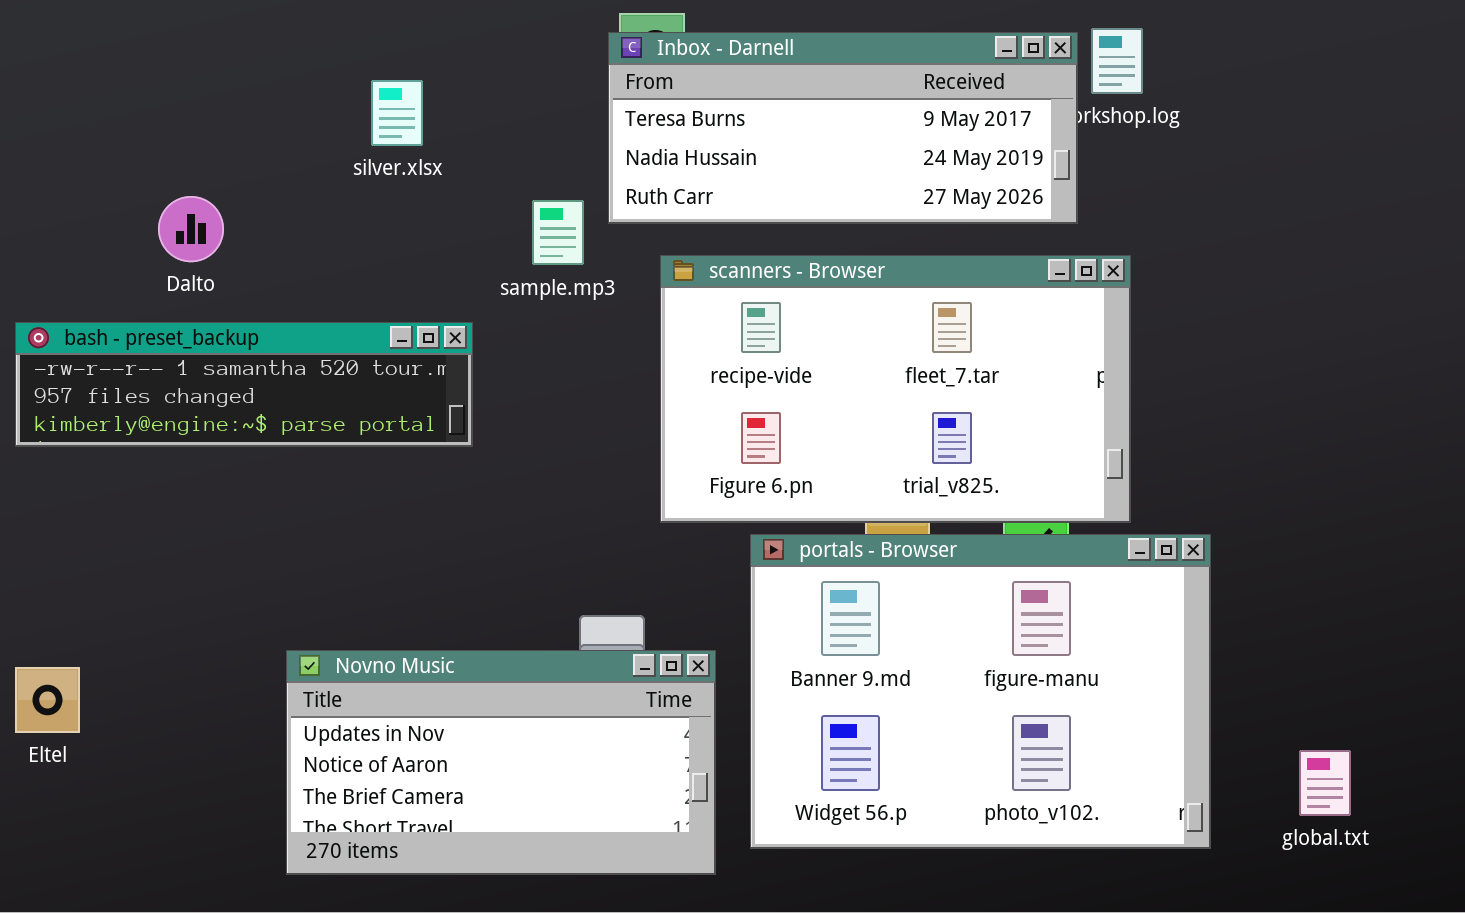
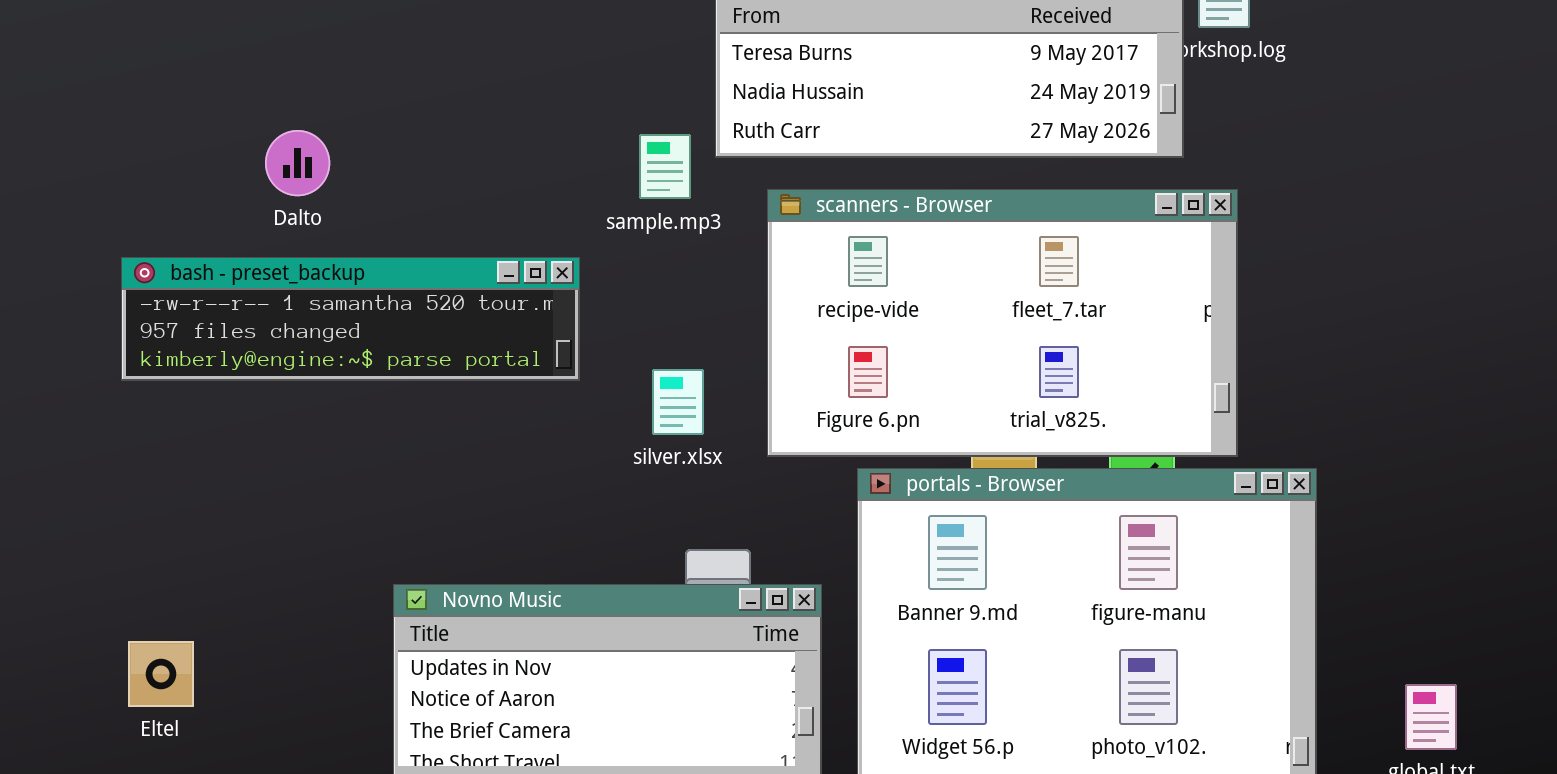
silver.xlsx: [371,80,423,146] -> [652,369,704,435], moved
Eltel: [15,667,80,733] -> [128,641,194,707], moved

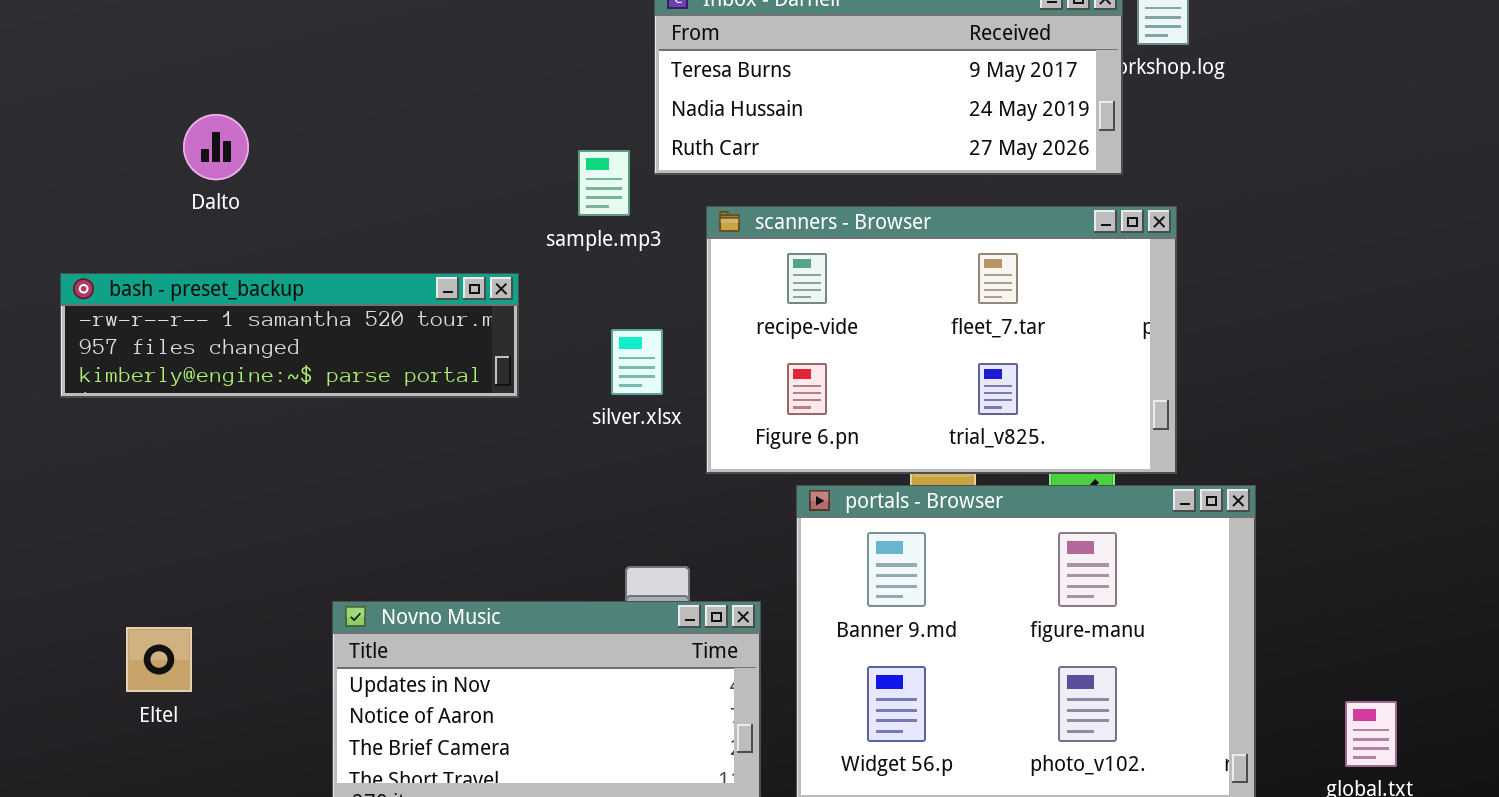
Dalto: [265,130,330,196] -> [183,114,249,180], moved
silver.xlsx: [652,369,704,435] -> [611,329,663,395], moved
Eltel: [128,641,194,707] -> [126,627,192,692], moved

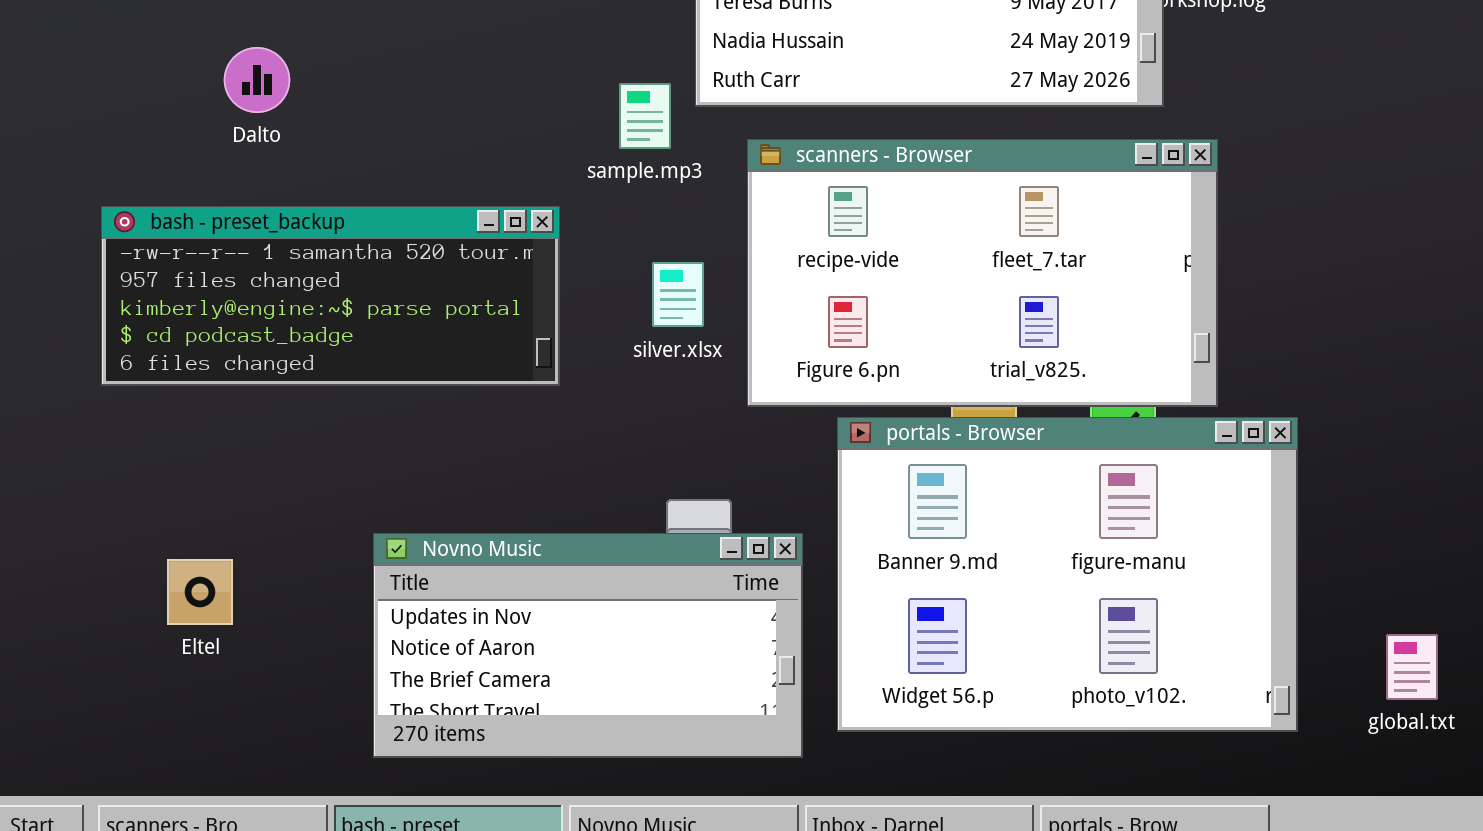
bash - preset_backup: [60,273,519,398] -> [101,206,560,386], resized

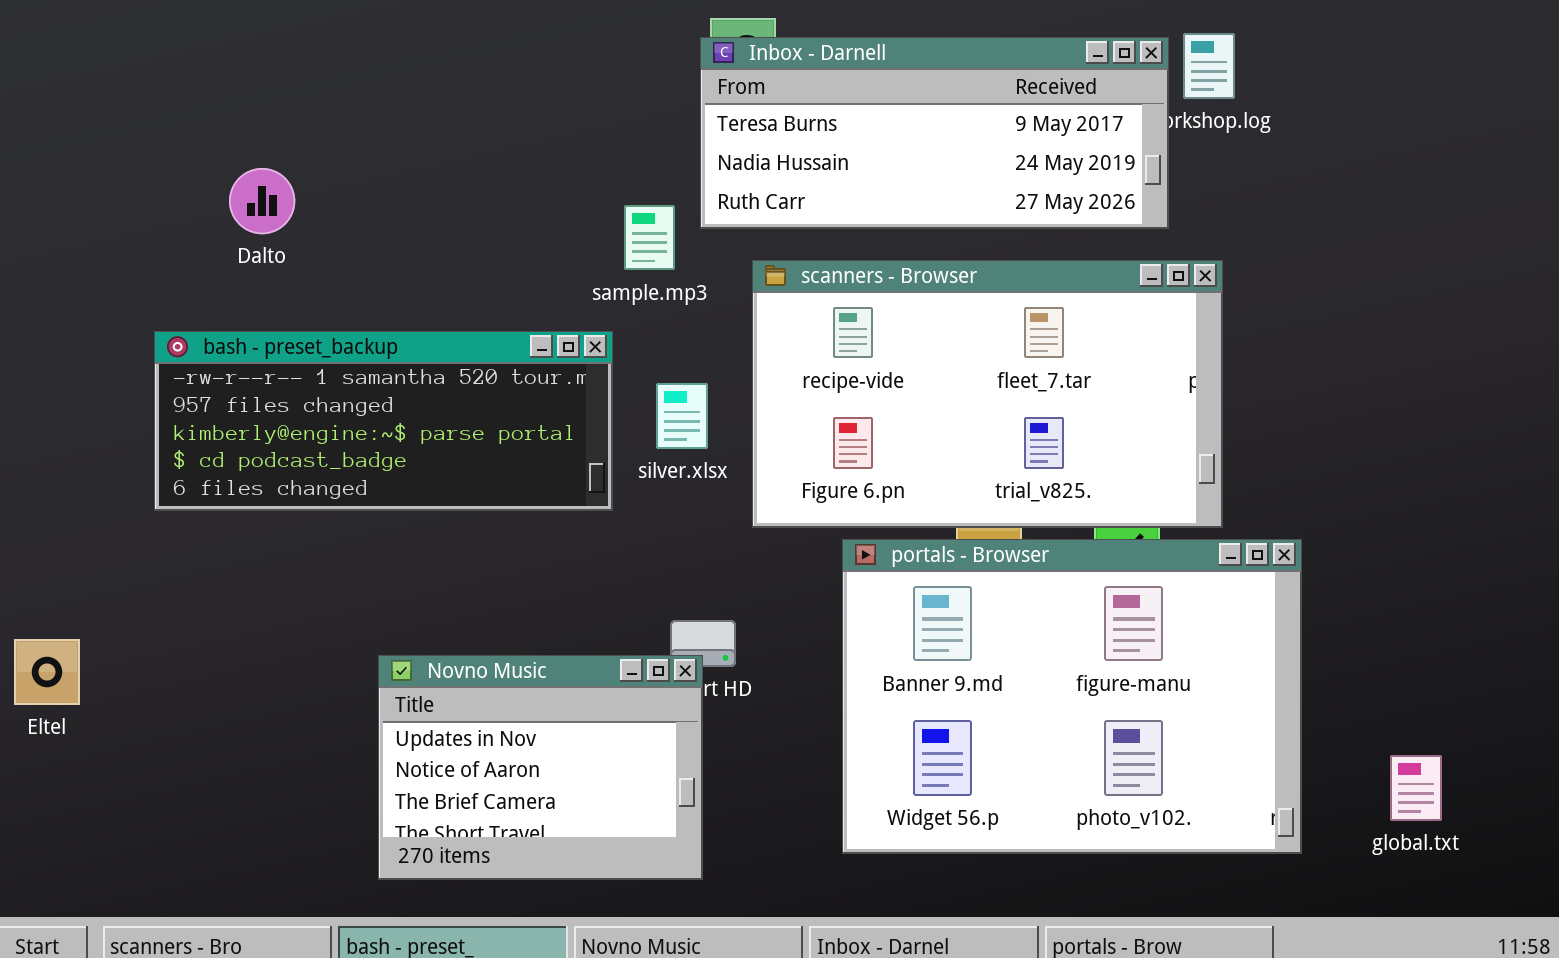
bash - preset_backup: [101,206,560,386] -> [154,331,613,511], moved
Novno Music: [373,533,803,758] -> [378,655,703,880], resized
Eltel: [167,559,233,625] -> [14,639,80,705], moved

